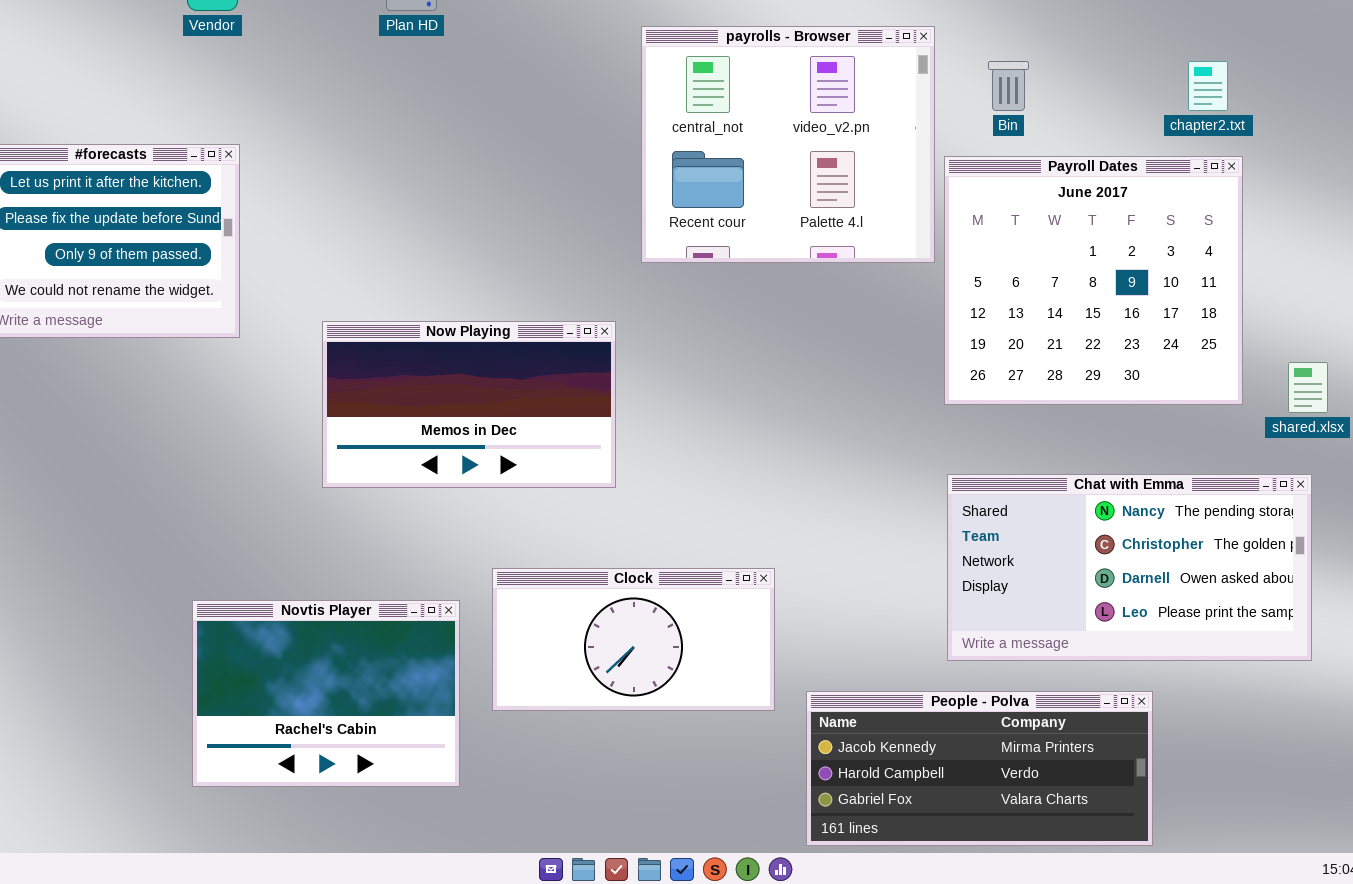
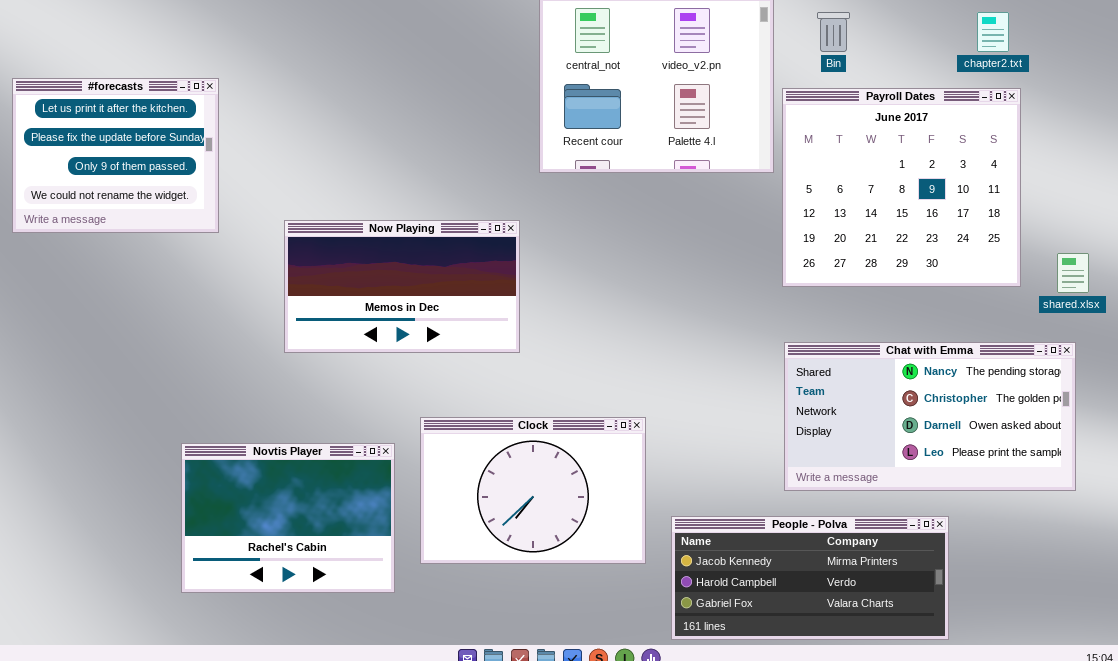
Clock: [492,568,775,711] -> [420,417,646,564], resized

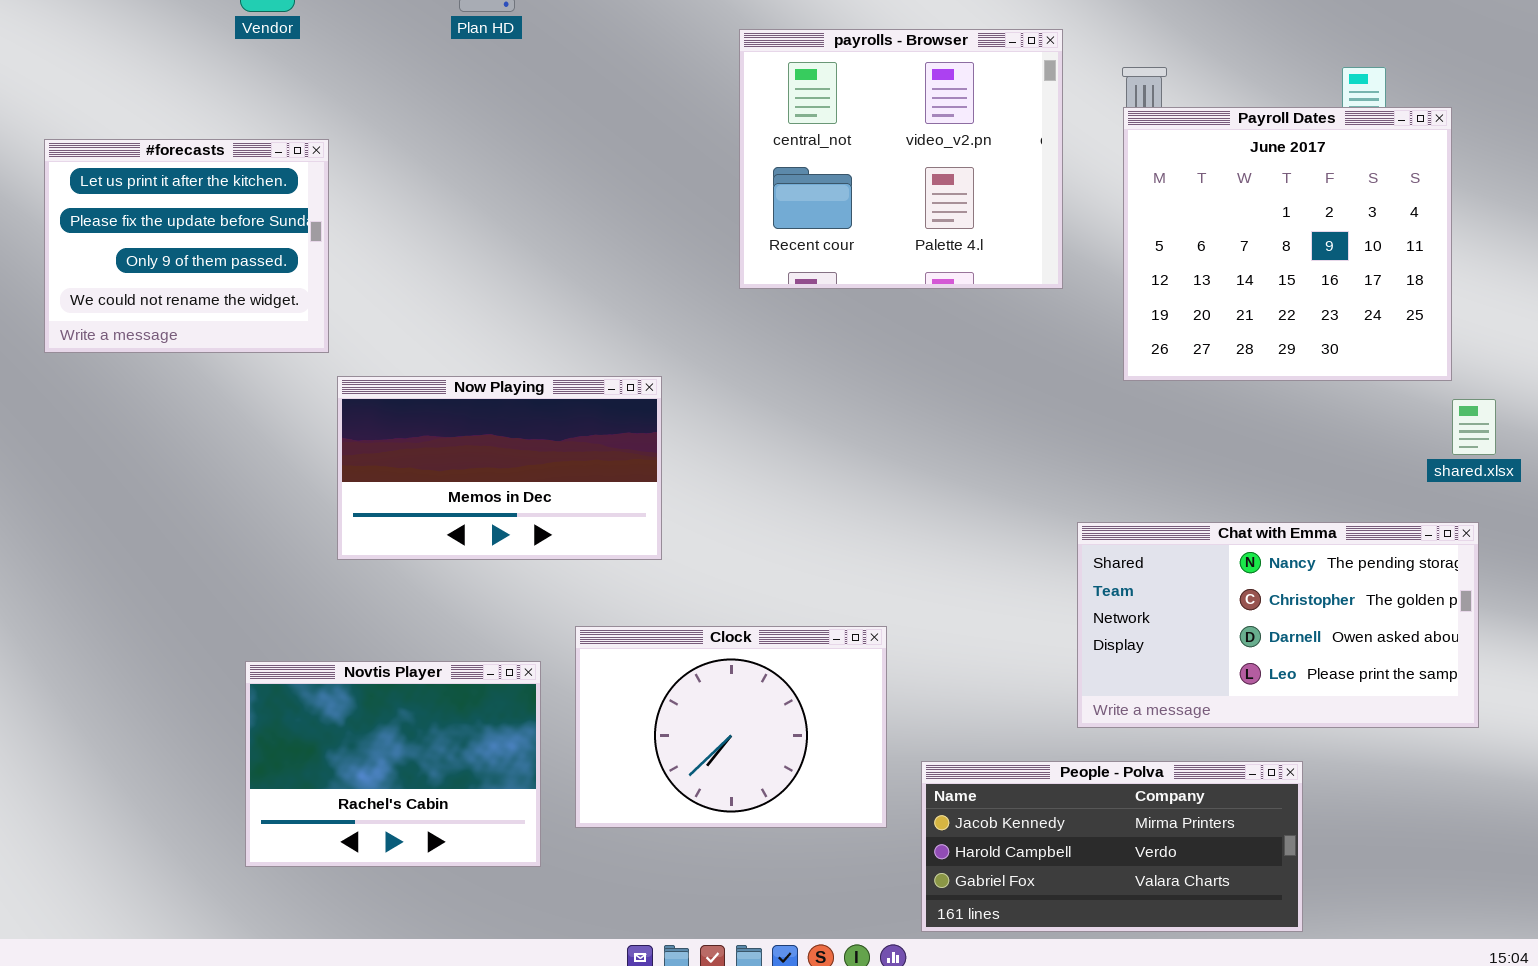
#forecasts: [12,78,219,233] -> [44,139,329,353], moved
Payroll Dates: [782,88,1021,287] -> [1123,107,1452,381], moved
Now Playing: [284,220,520,353] -> [337,376,662,560], moved

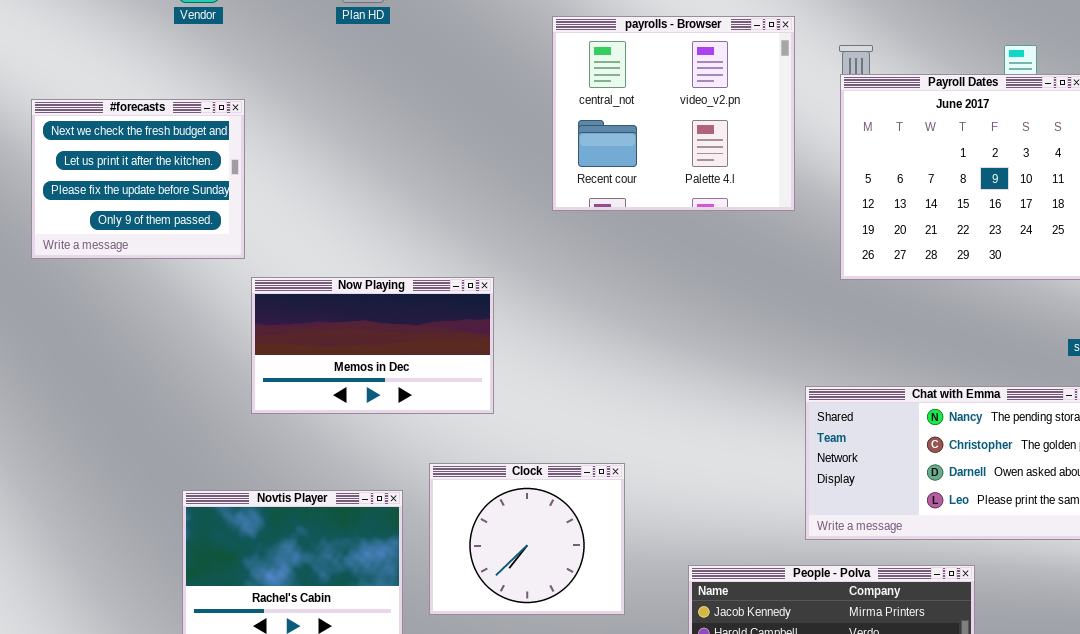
#forecasts: [44,139,329,353] -> [31,99,245,259], scrolled up 1 row
Clock: [575,626,887,828] -> [429,463,625,615], resized

